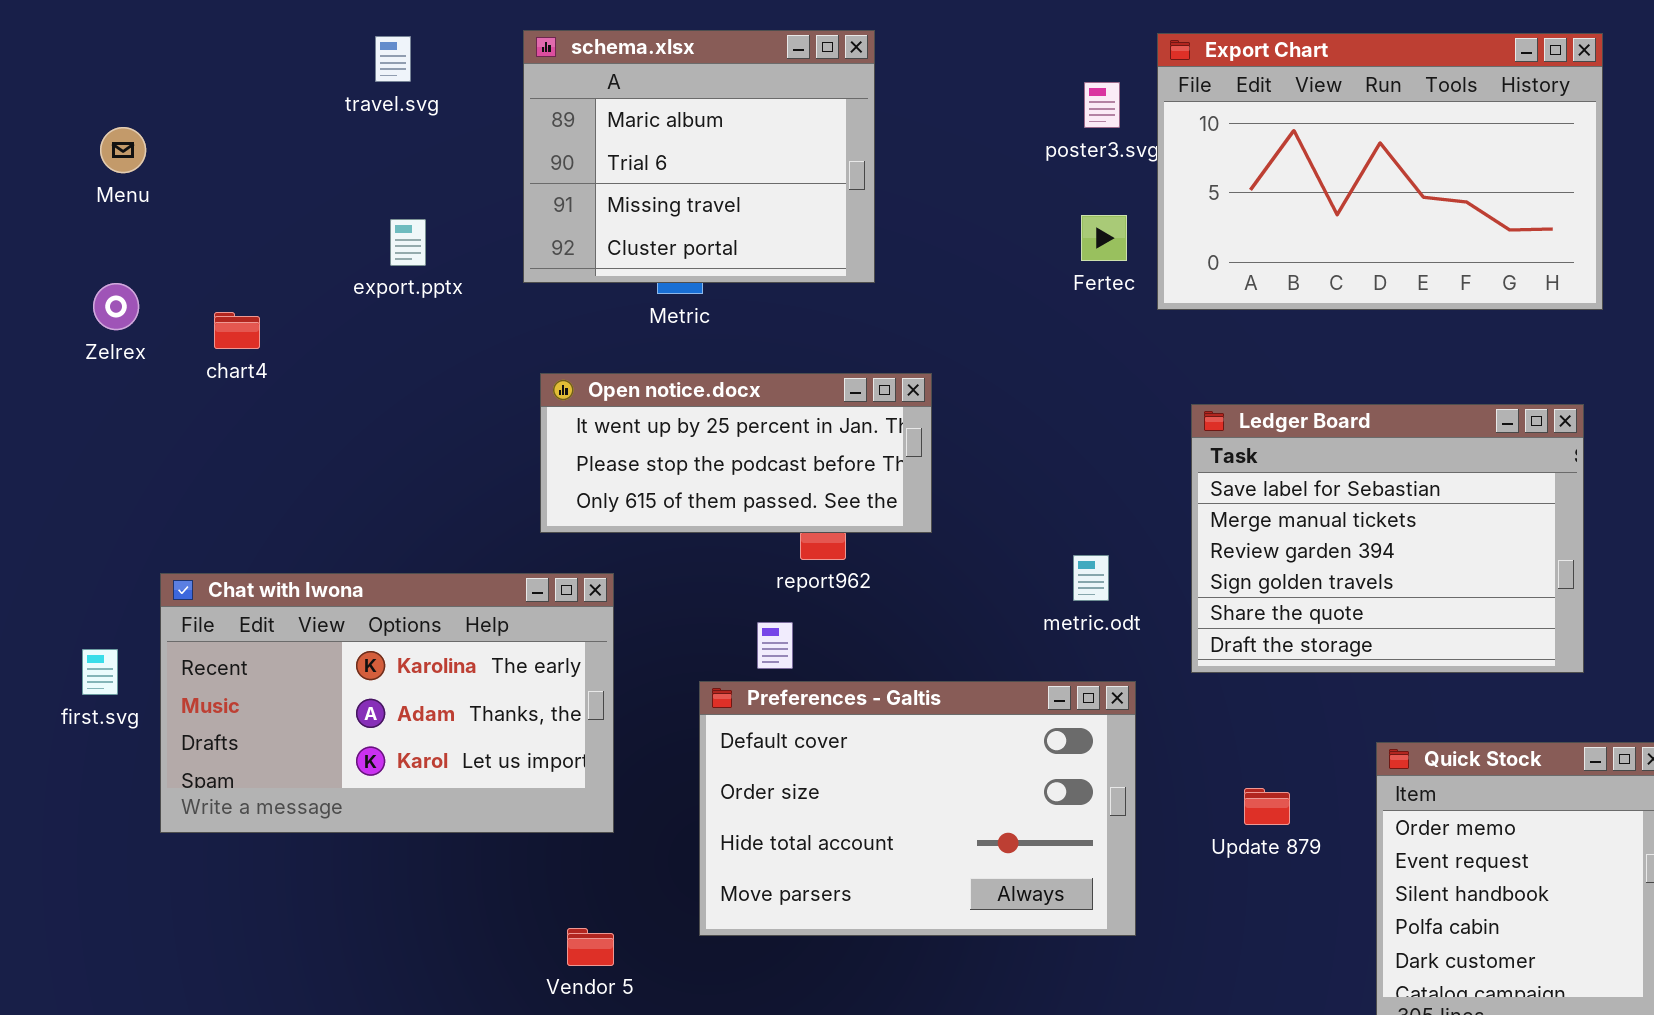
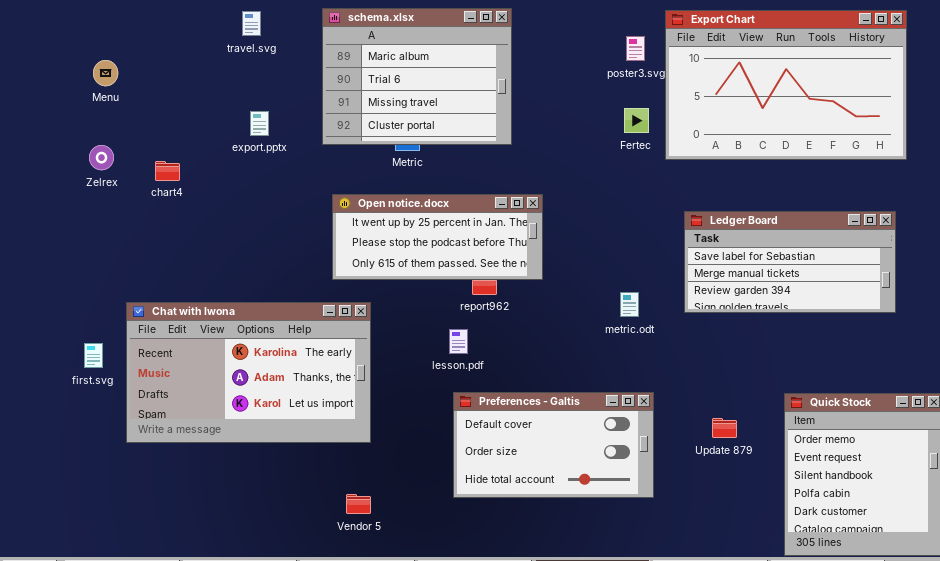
Ledger Board: [1191,404,1584,673] -> [684,211,896,313], resized
Preferences - Galtis: [699,681,1136,936] -> [453,392,654,498], resized

